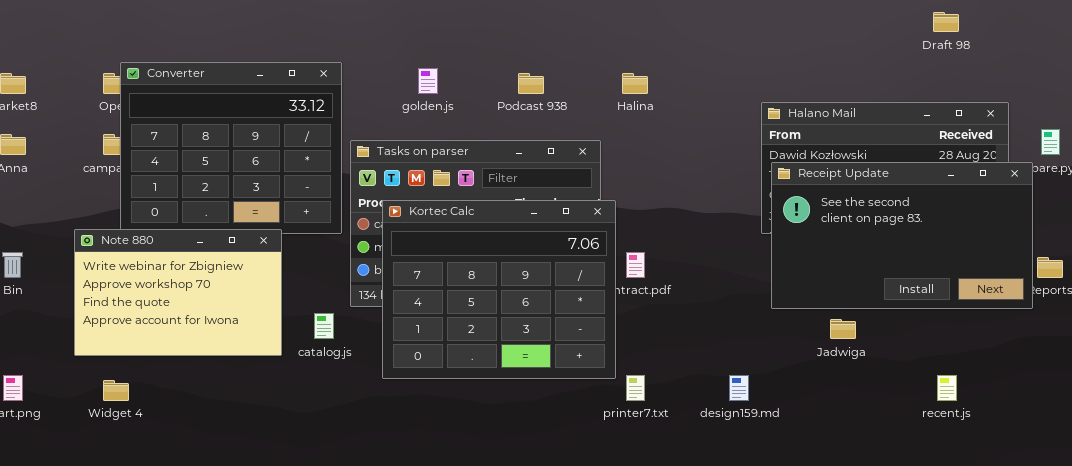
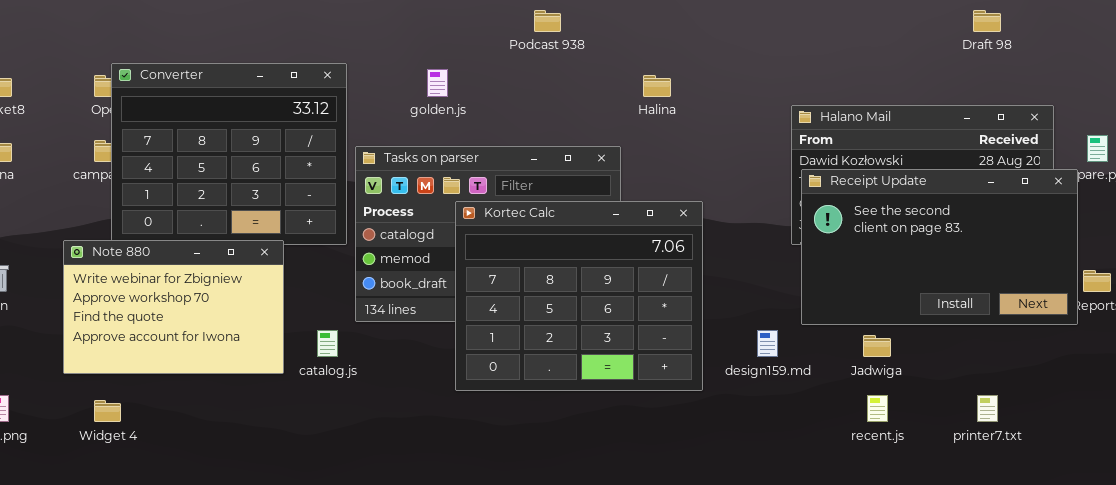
Podcast 938: [518,73,544,94] -> [534,10,561,32], moved
Kortec Calc: [382,200,616,379] -> [455,201,703,391], moved
printer7.txt: [626,375,645,401] -> [977,395,998,422], moved
design159.md: [729,375,749,401] -> [757,330,778,357], moved
recent.js: [937,375,957,401] -> [867,395,888,422], moved

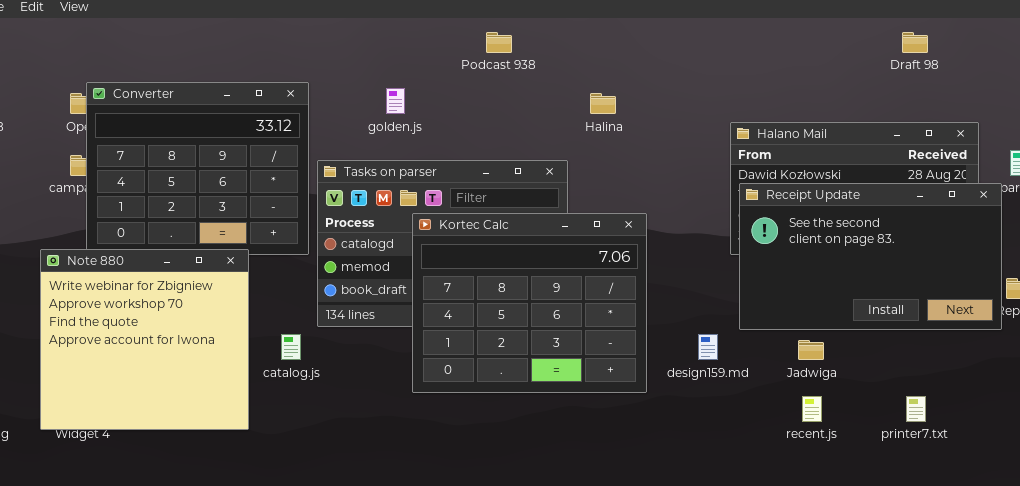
Note 880: [63,240,284,374] -> [40,249,249,430], resized

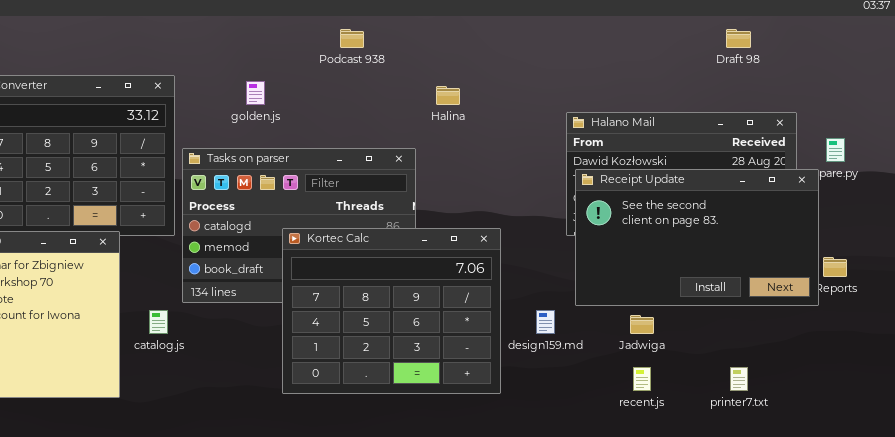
Kortec Calc: [412,213,647,393] -> [282,228,501,394], moved

